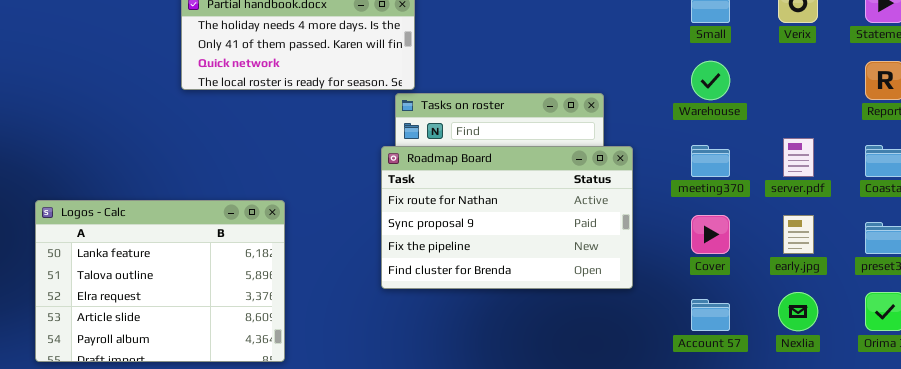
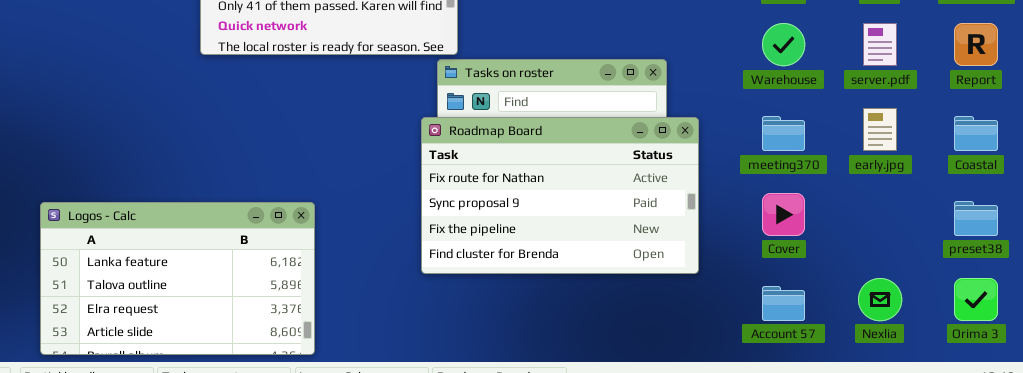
server.pdf: [783,138,814,177] -> [863,23,897,66], moved
Logos - Calc: [35,200,285,362] -> [40,202,315,355], resized
early.jpg: [783,215,814,254] -> [863,108,897,151], moved

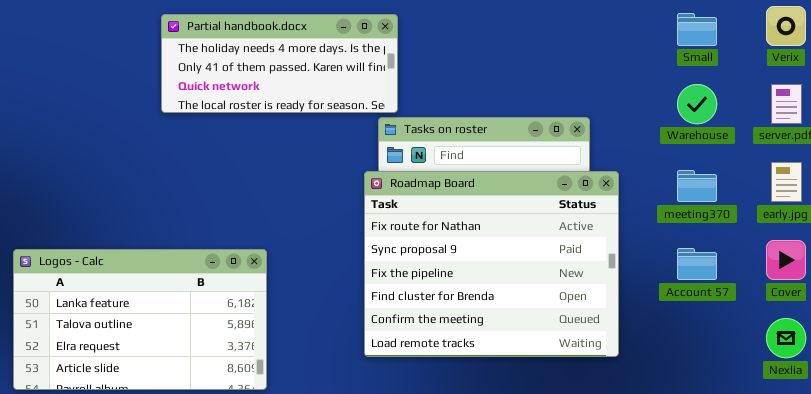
Roadmap Board: [421,117,699,274] -> [364,171,619,357], resized
Cover: [762,193,805,236] -> [766,240,806,280], moved
Account 57: [762,286,805,321] -> [677,248,717,280], moved

